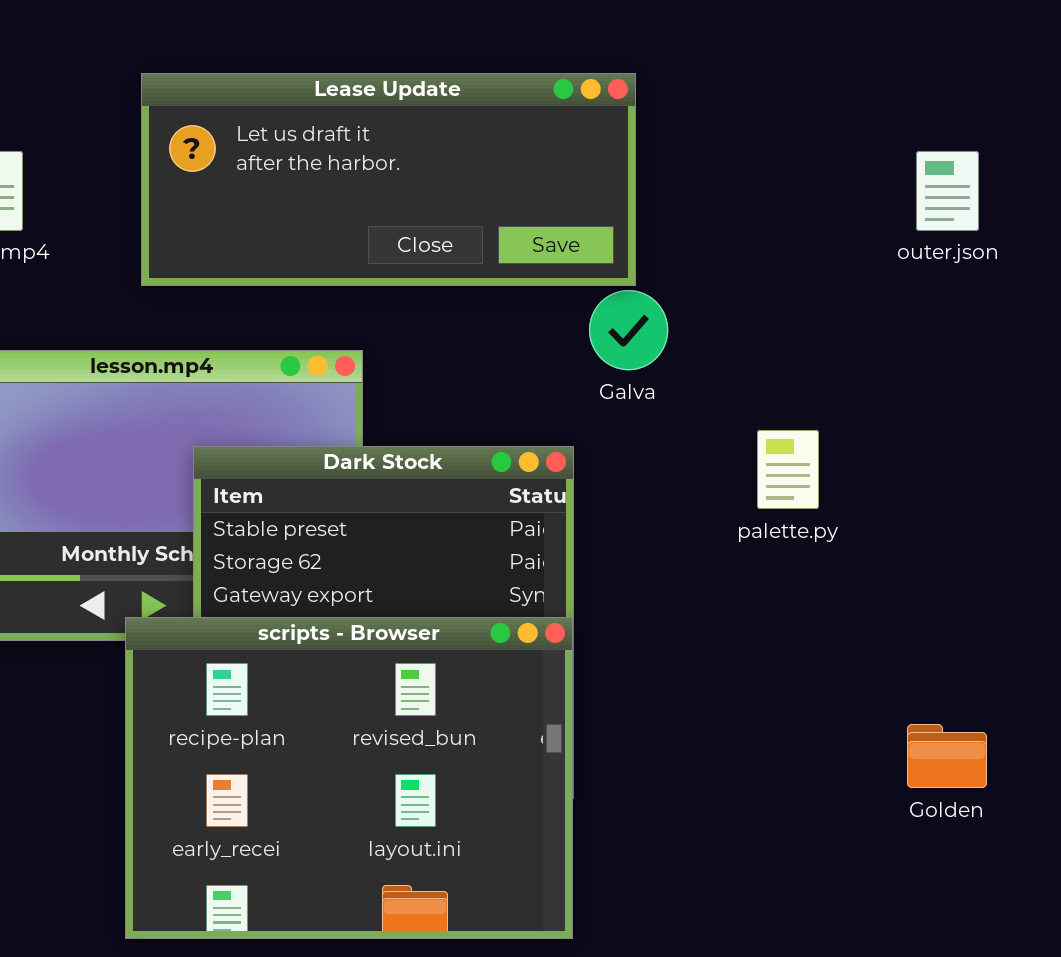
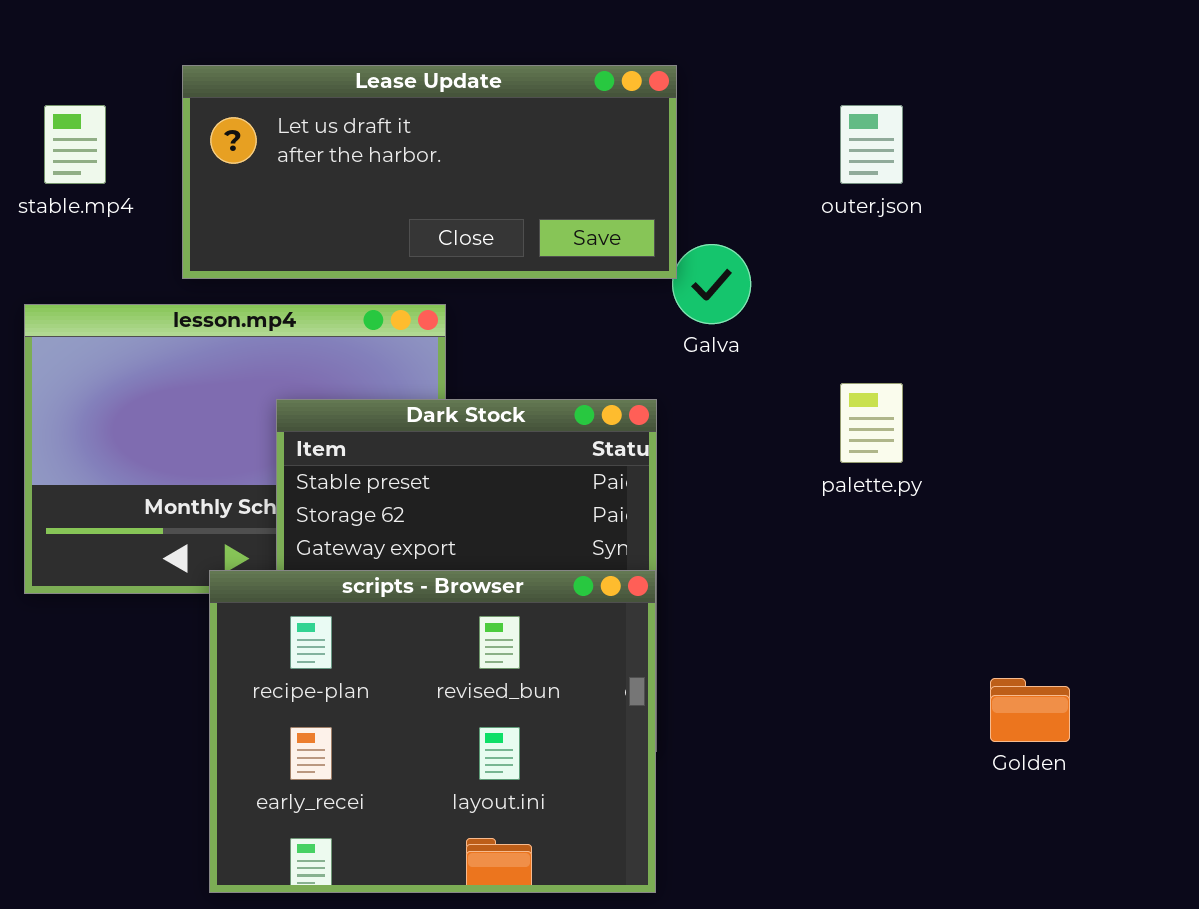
Lease Update: [141,73,636,286] -> [182,65,677,279], moved
outer.json: [916,151,979,231] -> [840,105,903,184], moved

